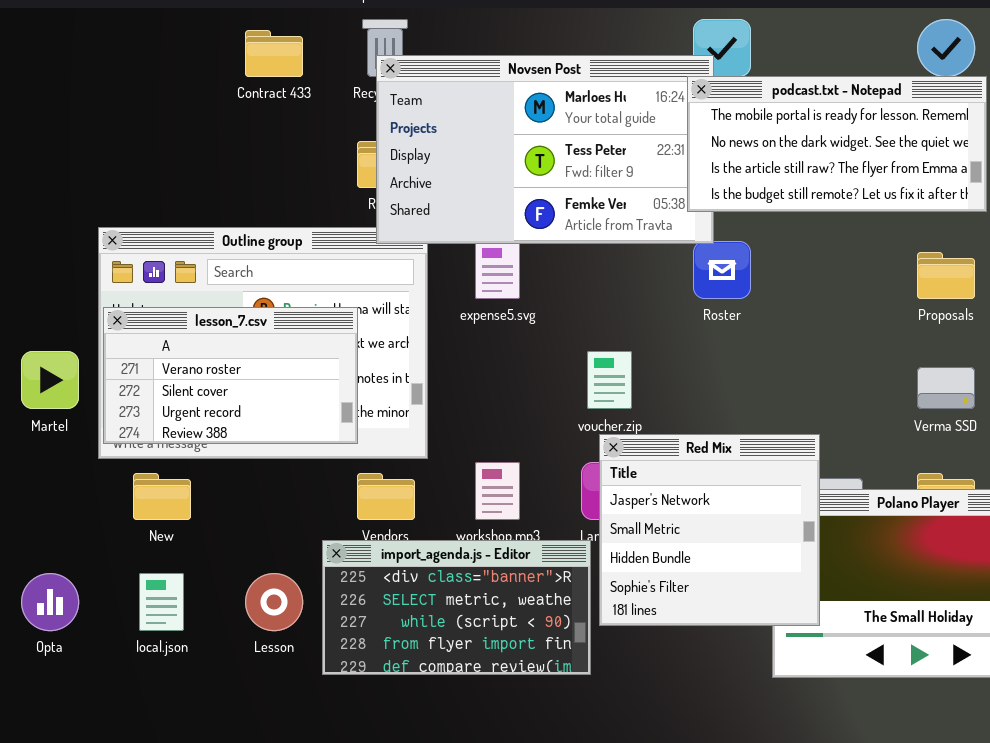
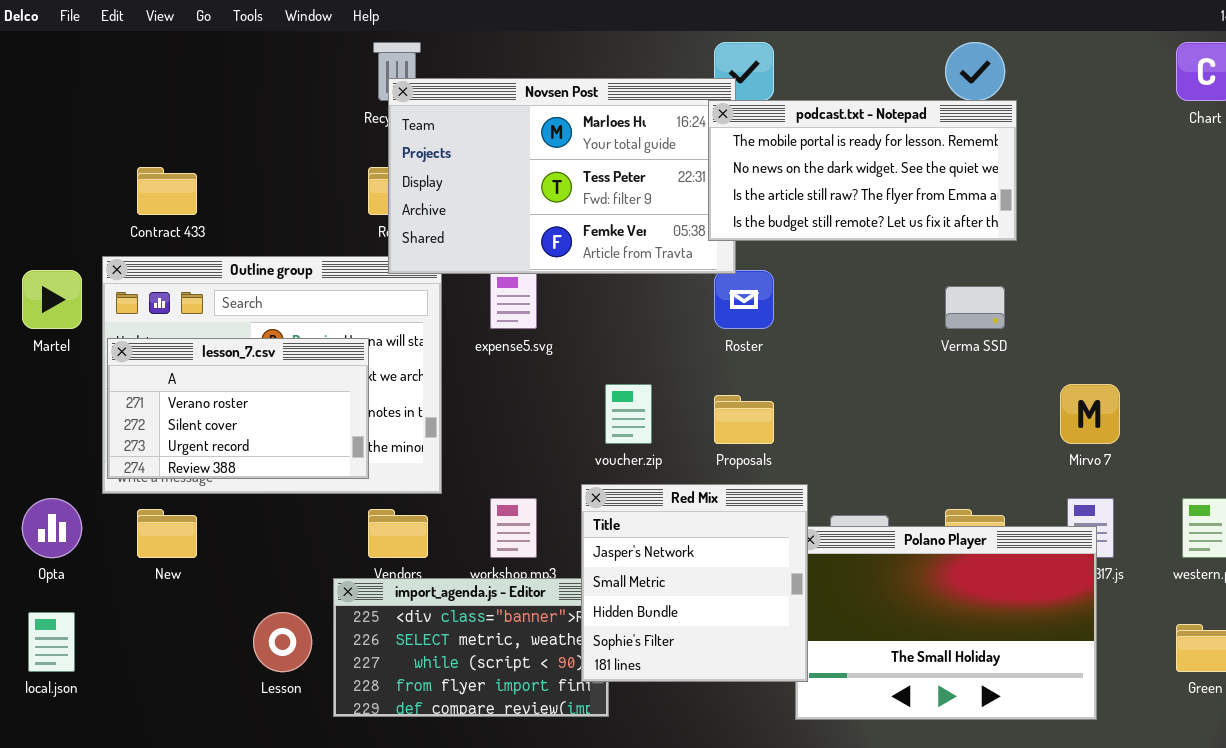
Contract 433: [245,30,303,77] -> [137,167,197,215], moved
Proposals: [917,252,975,299] -> [714,395,774,444], moved
Martel: [21,351,79,409] -> [22,270,82,329], moved
Verma SSD: [917,367,975,409] -> [945,286,1005,329], moved
Red Mix: [599,434,820,626] -> [581,484,808,682], moved
Opta: [21,573,79,631] -> [22,498,82,558], moved
local.json: [139,573,184,631] -> [28,612,75,672], moved

